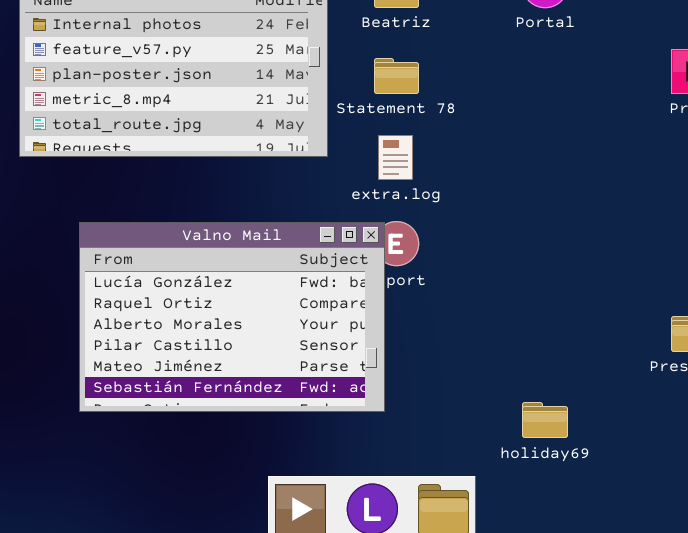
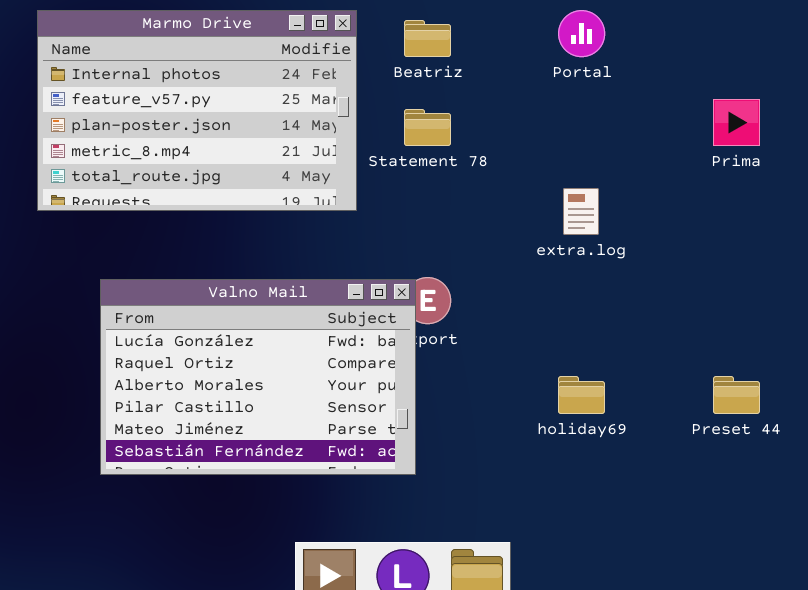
extra.log: [378,135,413,180] -> [563,188,599,235], moved
holiday69: [522,402,568,438] -> [558,376,605,414], moved

